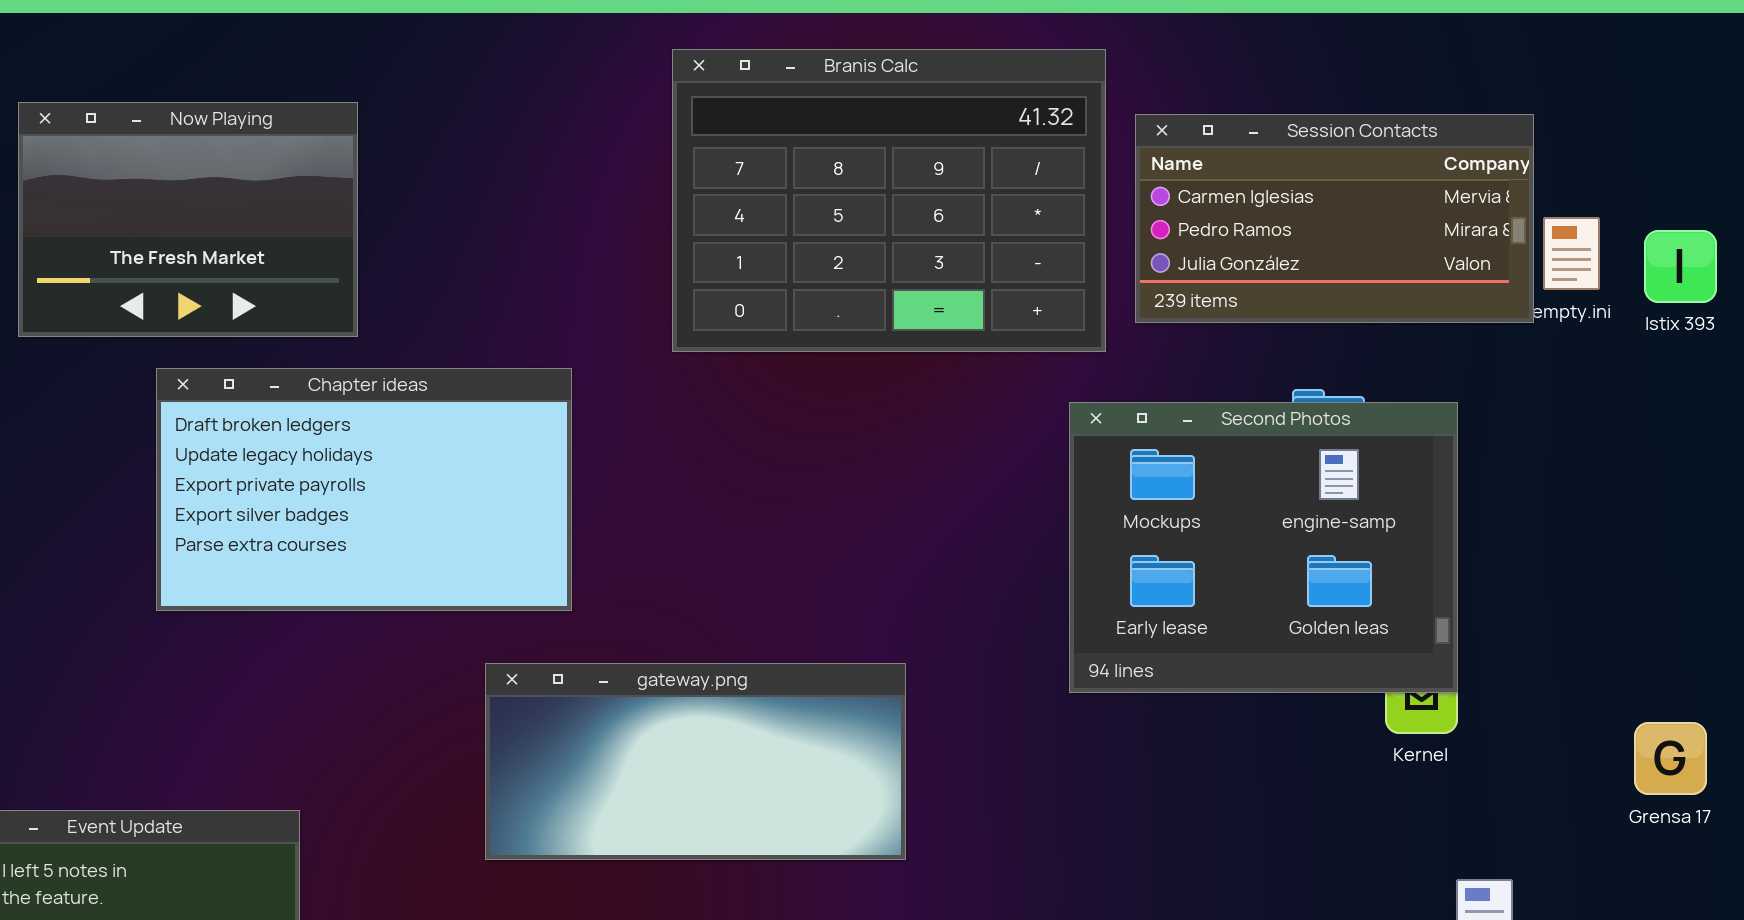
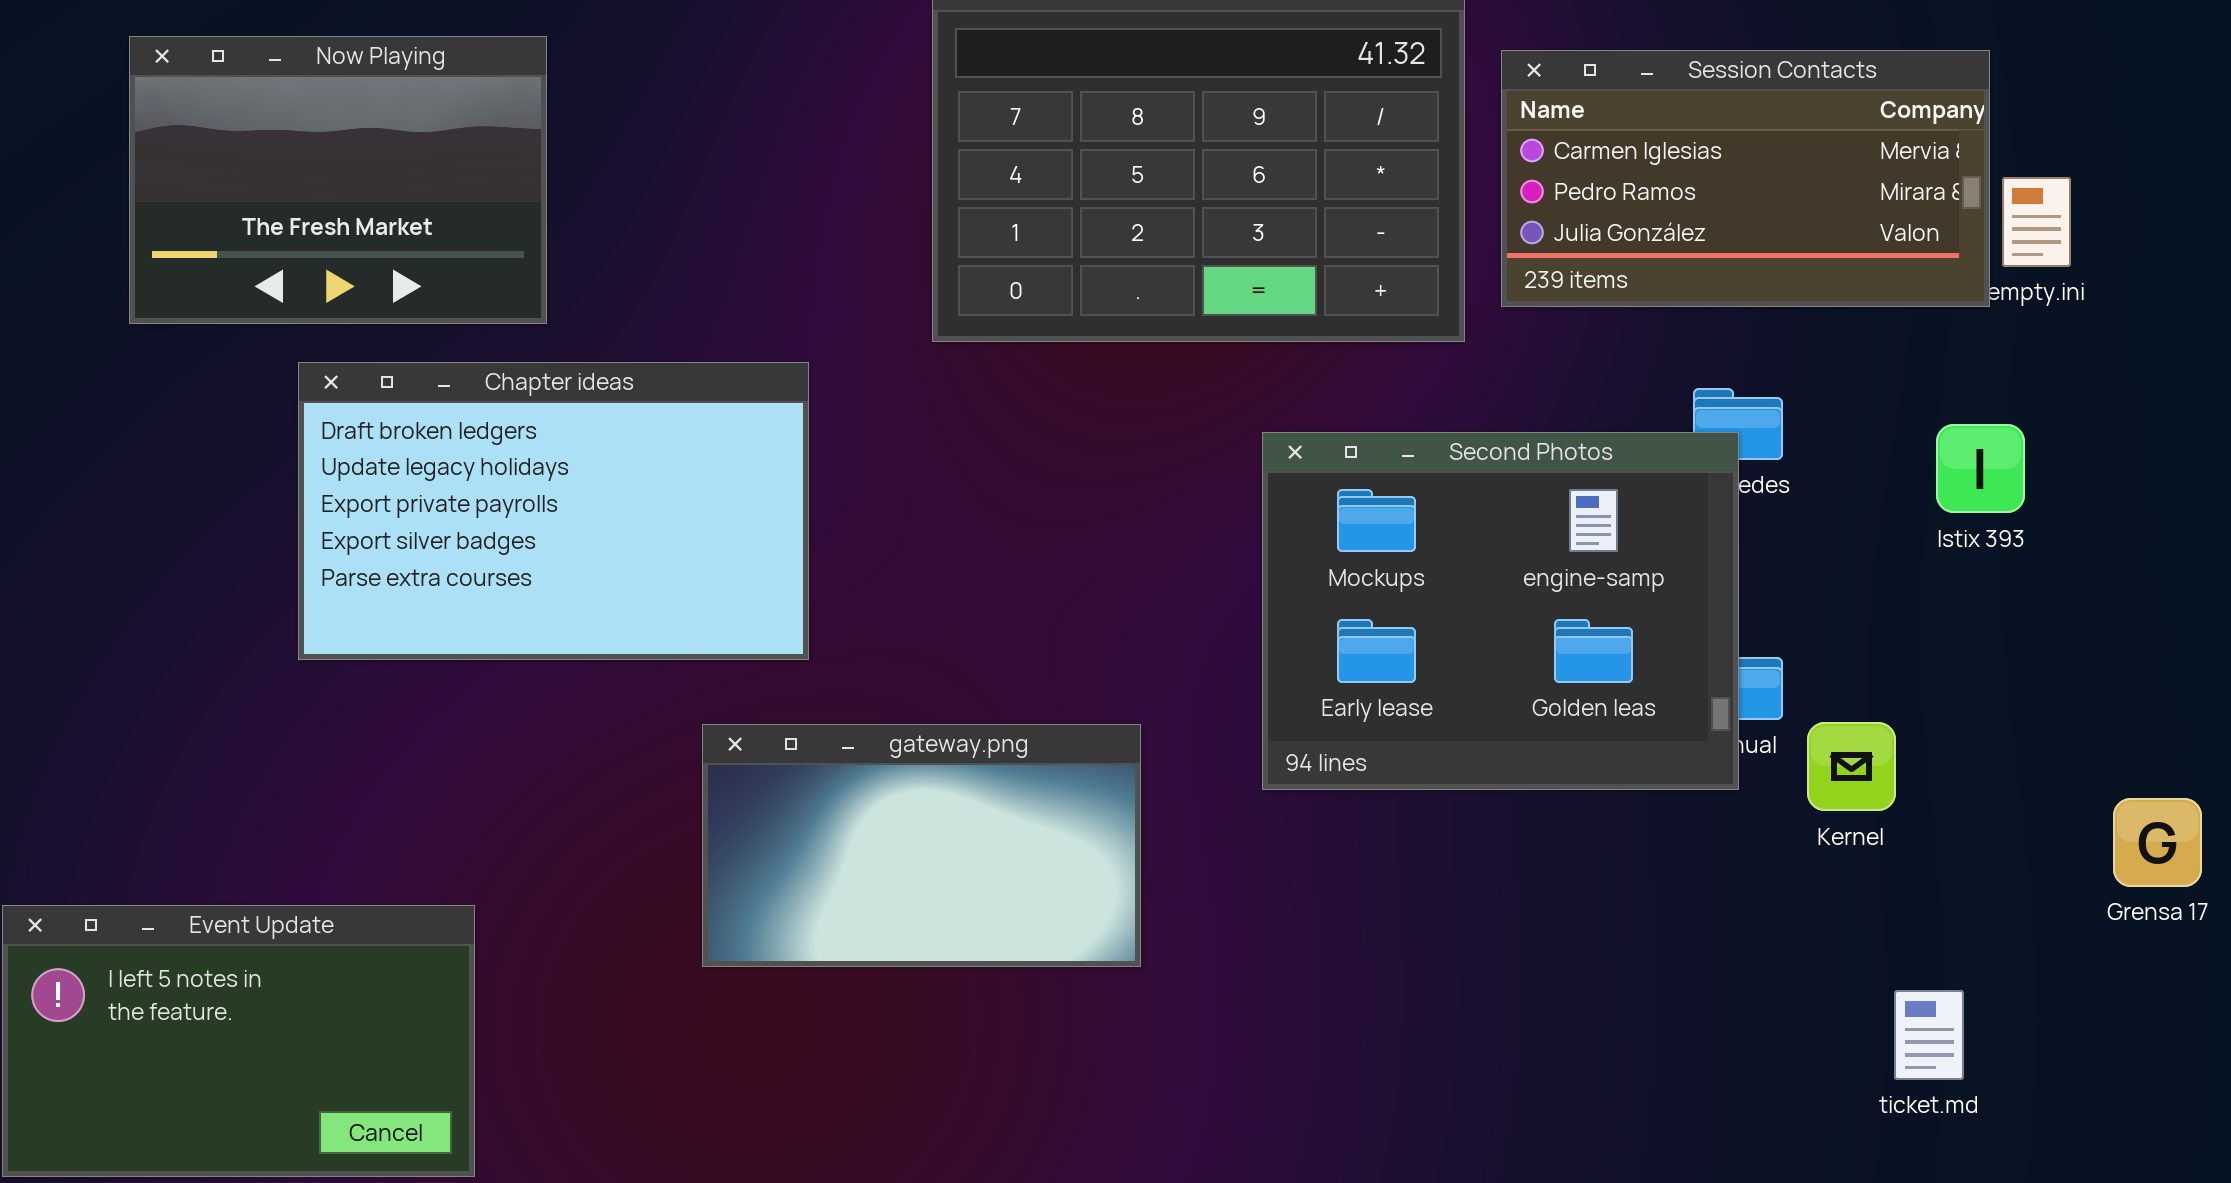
Istix 393: [1644,230,1717,303] -> [1936,424,2025,513], moved
Second Photos: [1069,402,1458,693] -> [1262,432,1739,790], moved
gateway.png: [485,663,906,860] -> [702,724,1141,967], resized

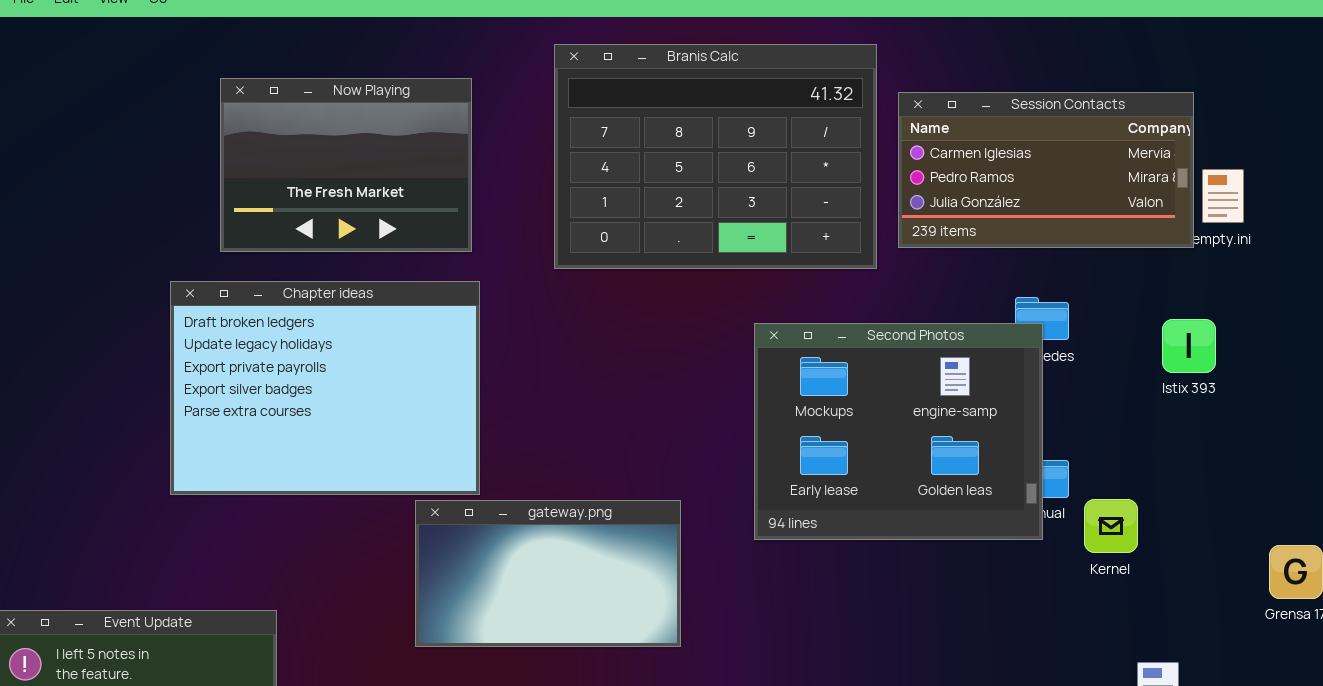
Now Playing: [129,36,547,324] -> [220,78,472,252], moved
Chapter ideas: [298,362,809,660] -> [170,281,480,495], resized

